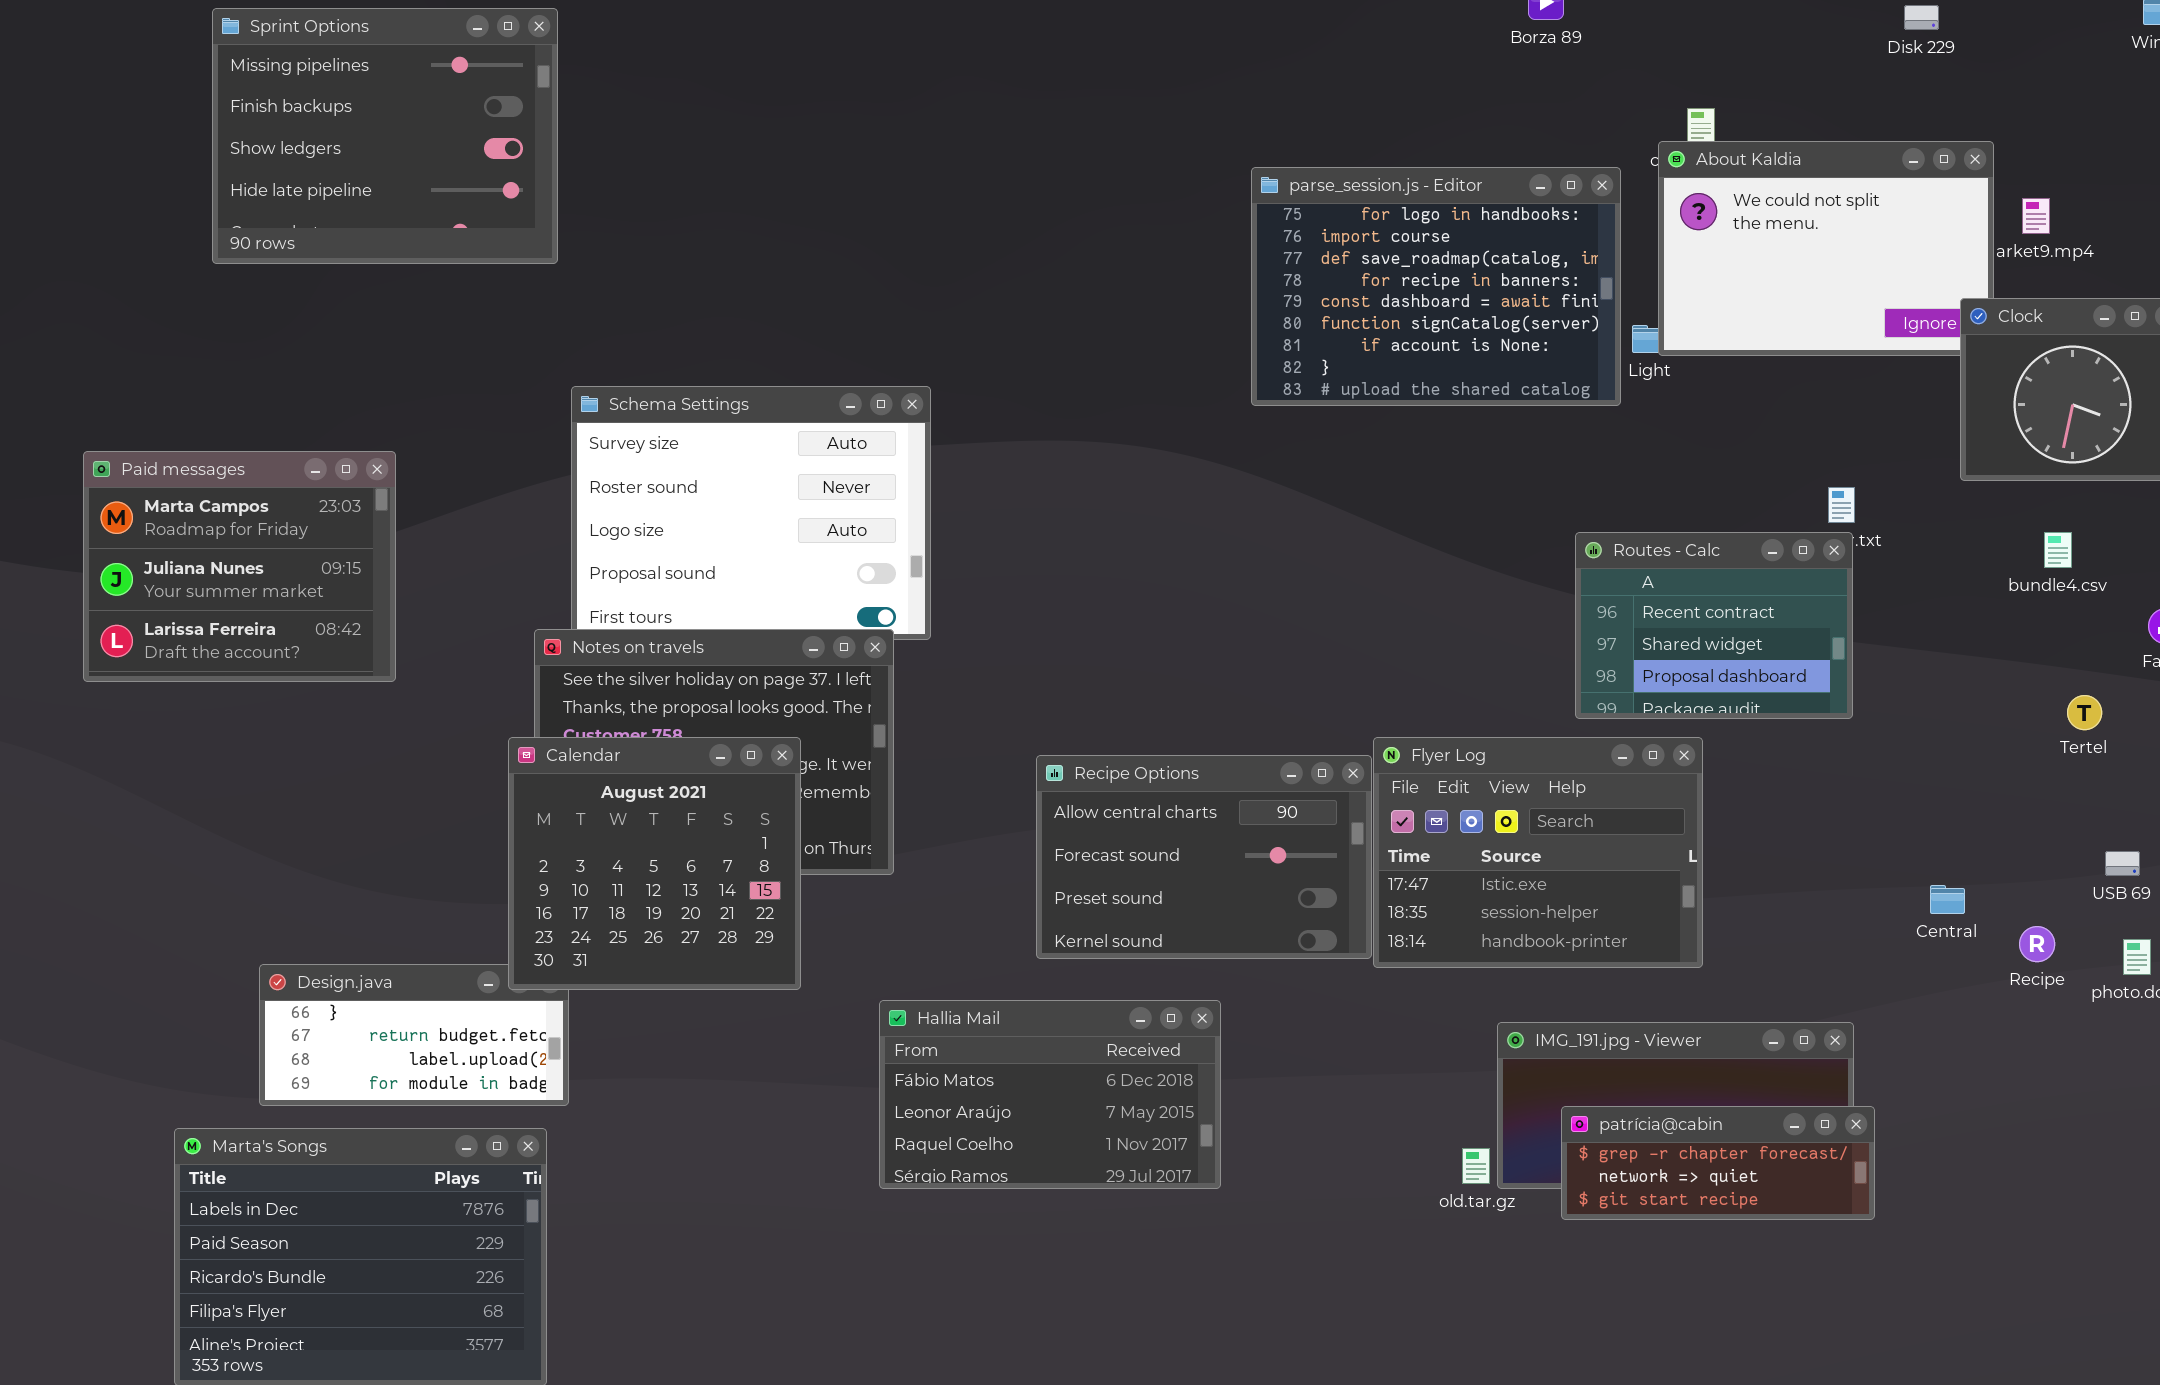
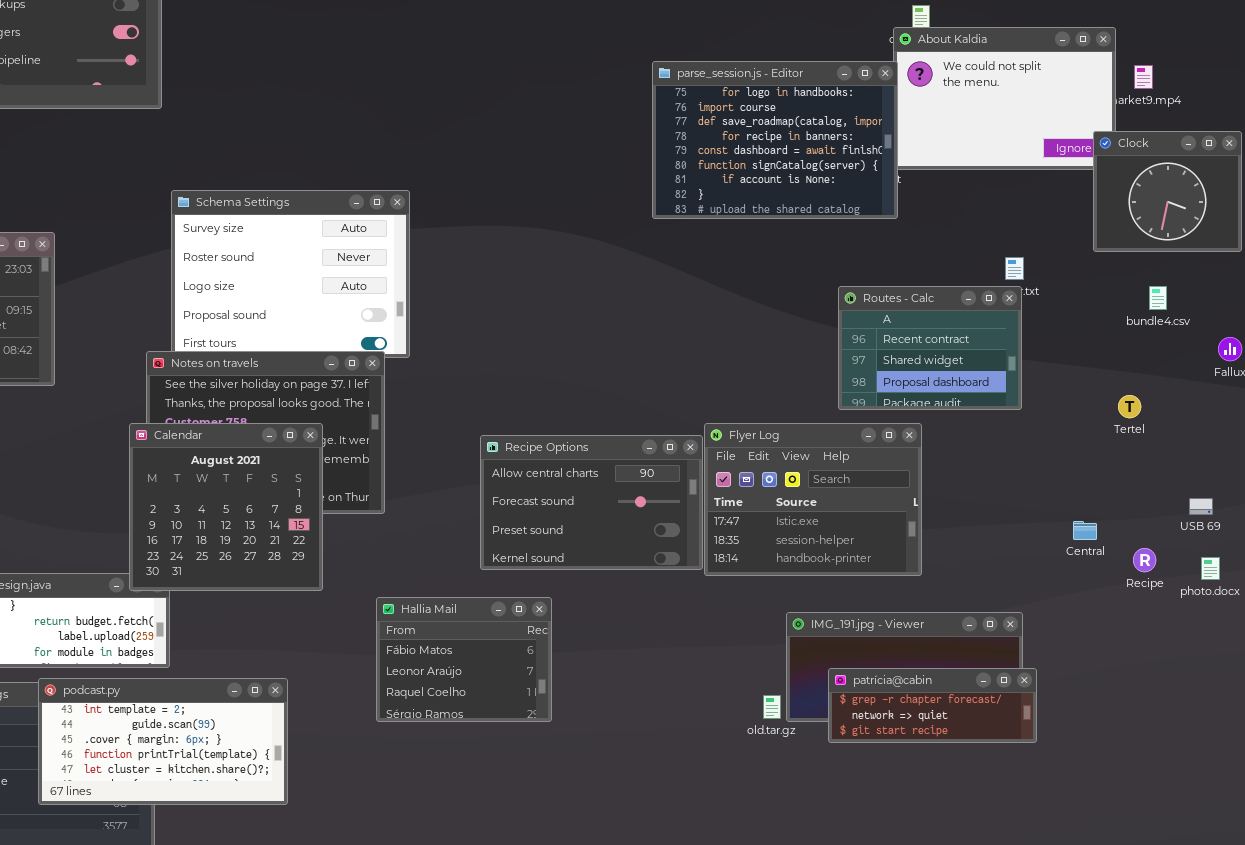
parse_session.js - Editor: [1251,167,1621,406] -> [652,61,898,219], moved
Tertel: [2067,695,2102,730] -> [1118,395,1141,418], moved
Hallia Mail: [879,1000,1221,1189] -> [376,597,552,722], resized
podcast.py: none -> [38,678,288,805], opened

